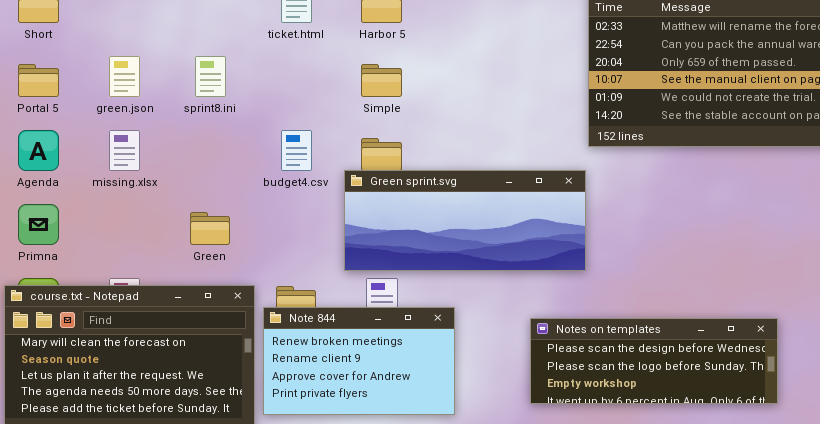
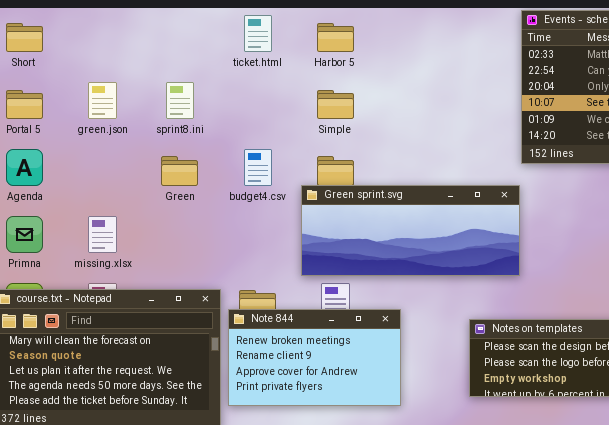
missing.xlsx: [109,130,140,171] -> [88,216,117,253], moved
Green: [190,212,230,245] -> [161,156,198,186], moved

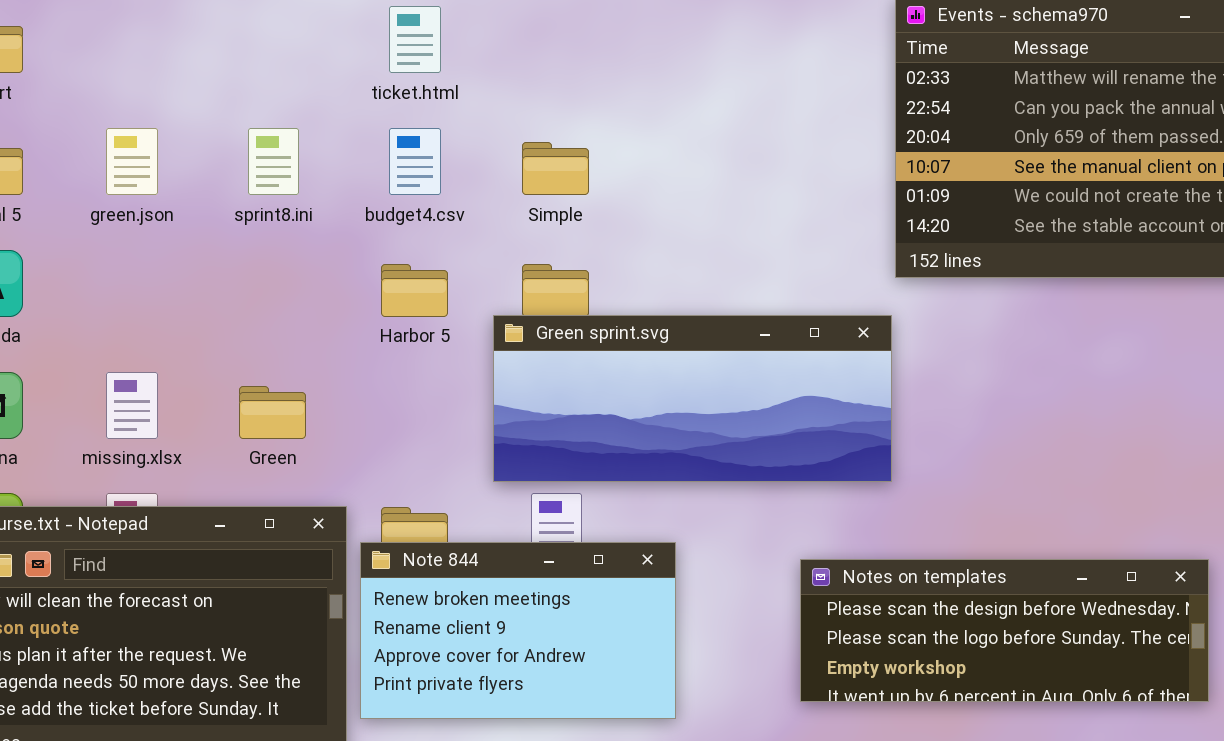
Harbor 5: [317,23,354,52] -> [381,264,448,317], moved
budget4.csv: [244,149,272,186] -> [389,128,441,195], moved
Green: [161,156,198,186] -> [239,386,306,439], moved

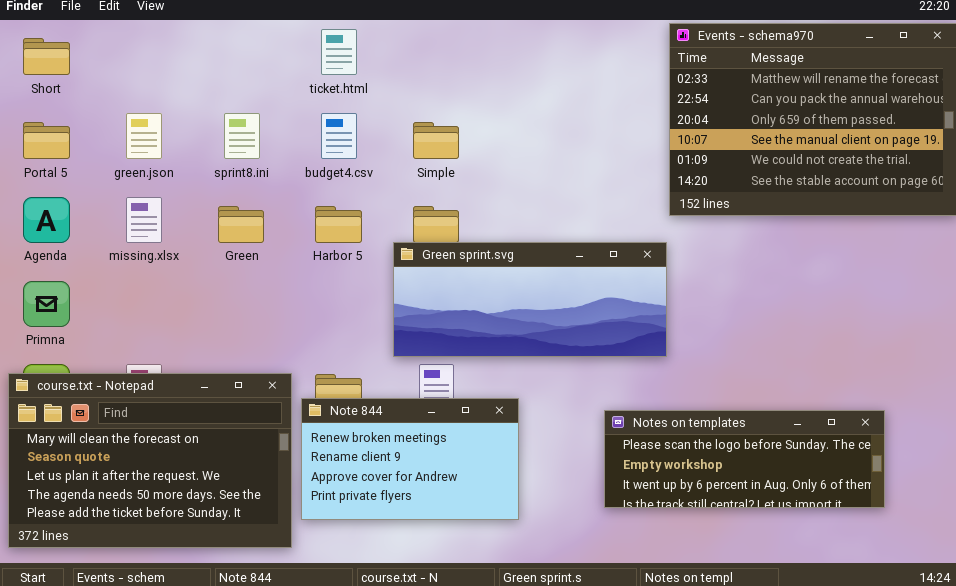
missing.xlsx: [106,372,158,439] -> [126,197,162,243], moved
Green: [239,386,306,439] -> [218,206,264,243], moved
Notes on templates: [800,559,1209,702] -> [604,410,885,508], scrolled down 1 row

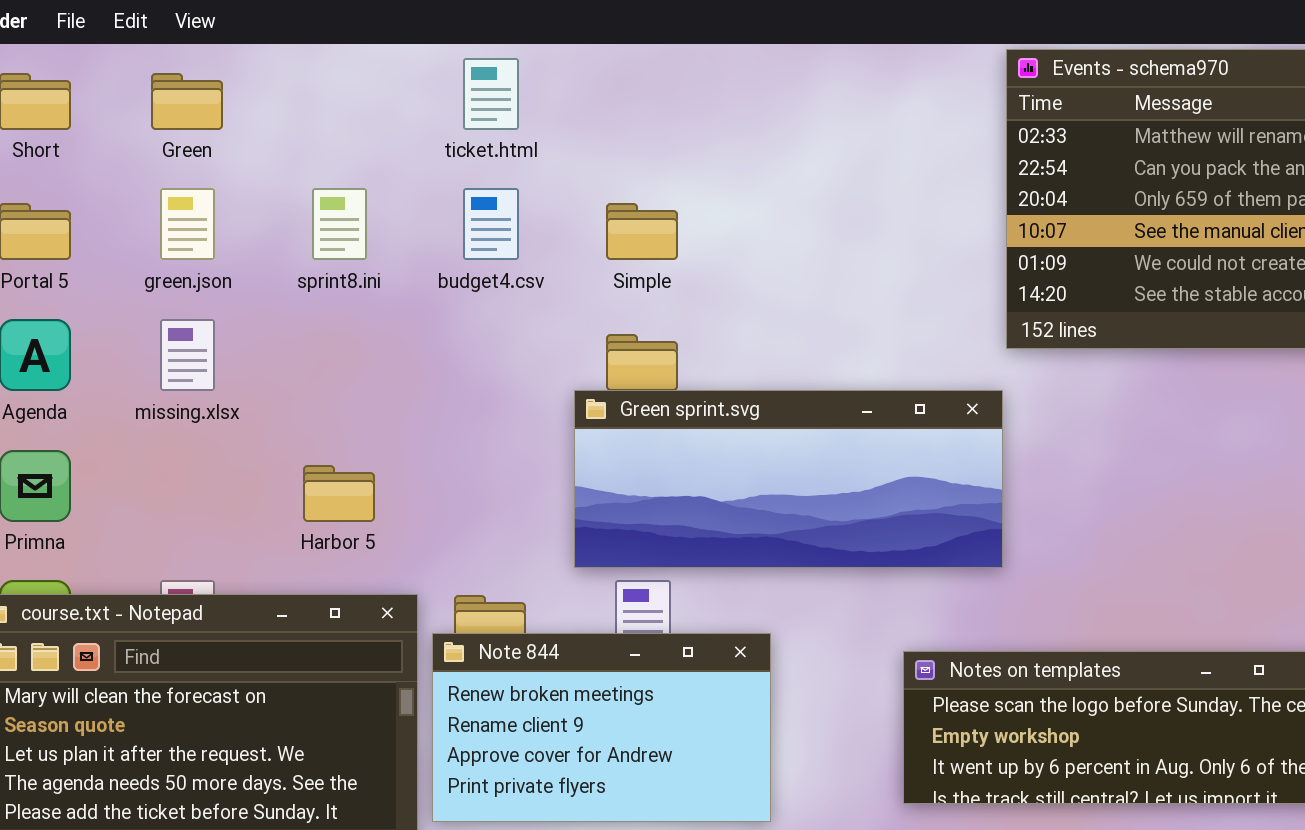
Green: [218,206,264,243] -> [151,73,223,130], moved
Harbor 5: [315,206,362,243] -> [303,465,375,522], moved

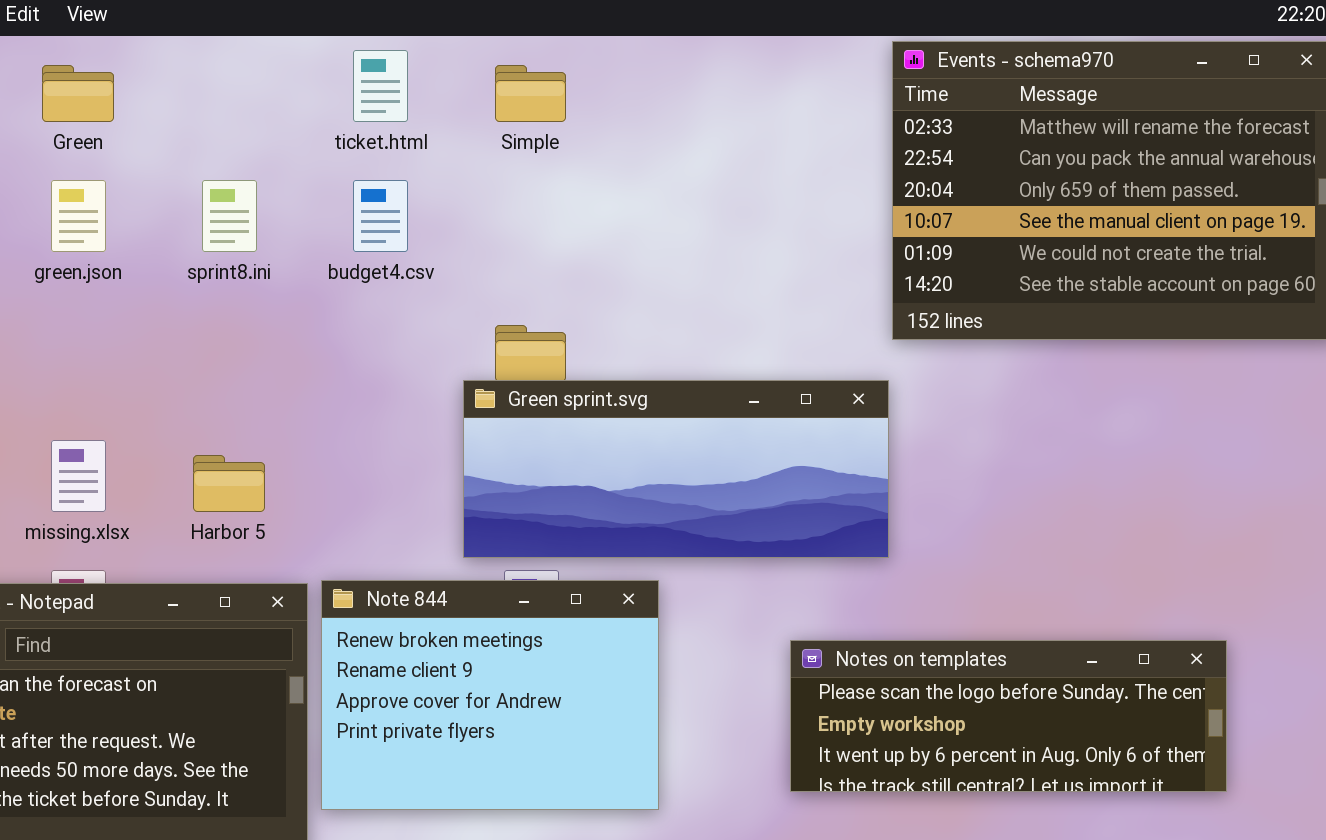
Simple: [606,203,678,260] -> [495,65,566,122], moved
missing.xlsx: [160,319,215,391] -> [51,440,106,512], moved
Note 844: [432,633,771,822] -> [321,580,659,810], resized

